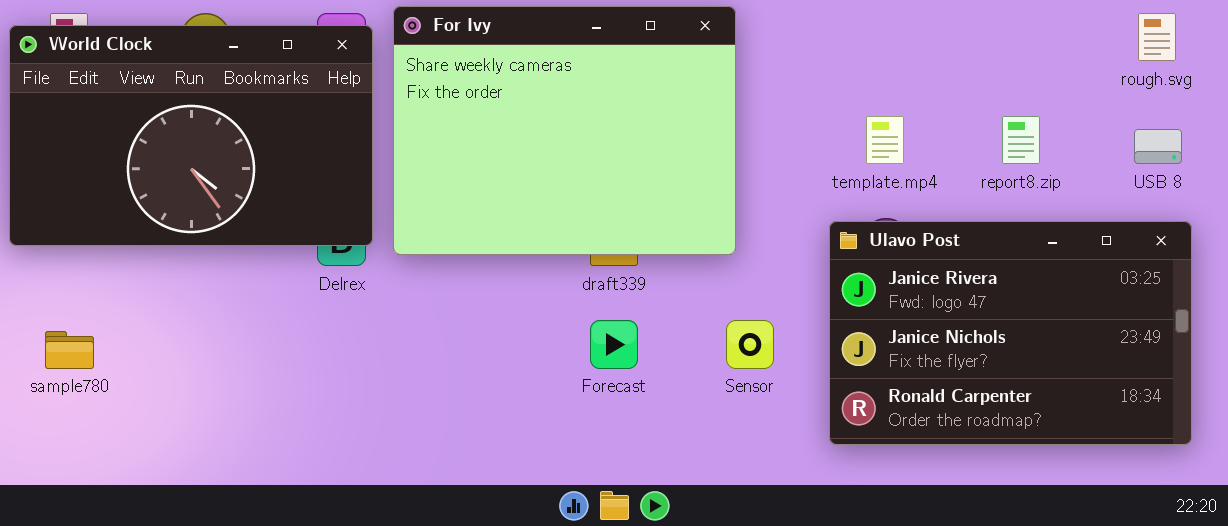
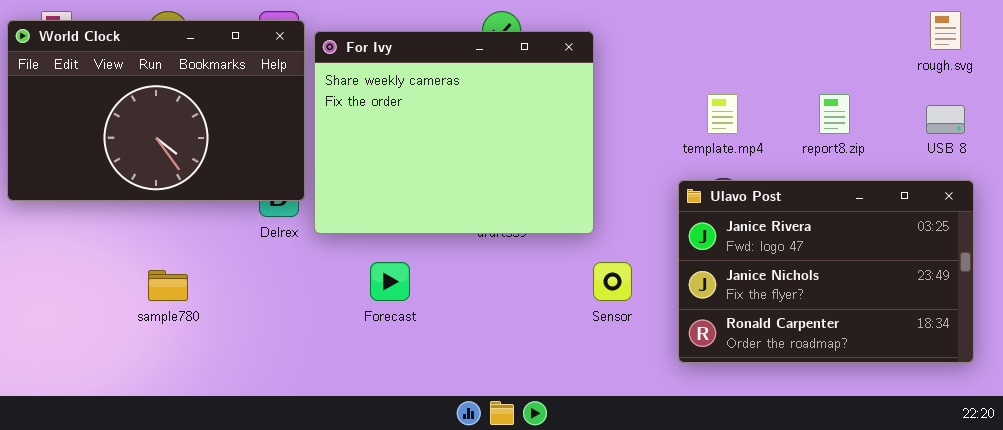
For Ivy: [393,6,736,255] -> [314,31,594,234], moved
Forecast: [590,320,638,369] -> [370,262,410,301], moved
sample780: [45,331,94,369] -> [148,270,188,301], moved

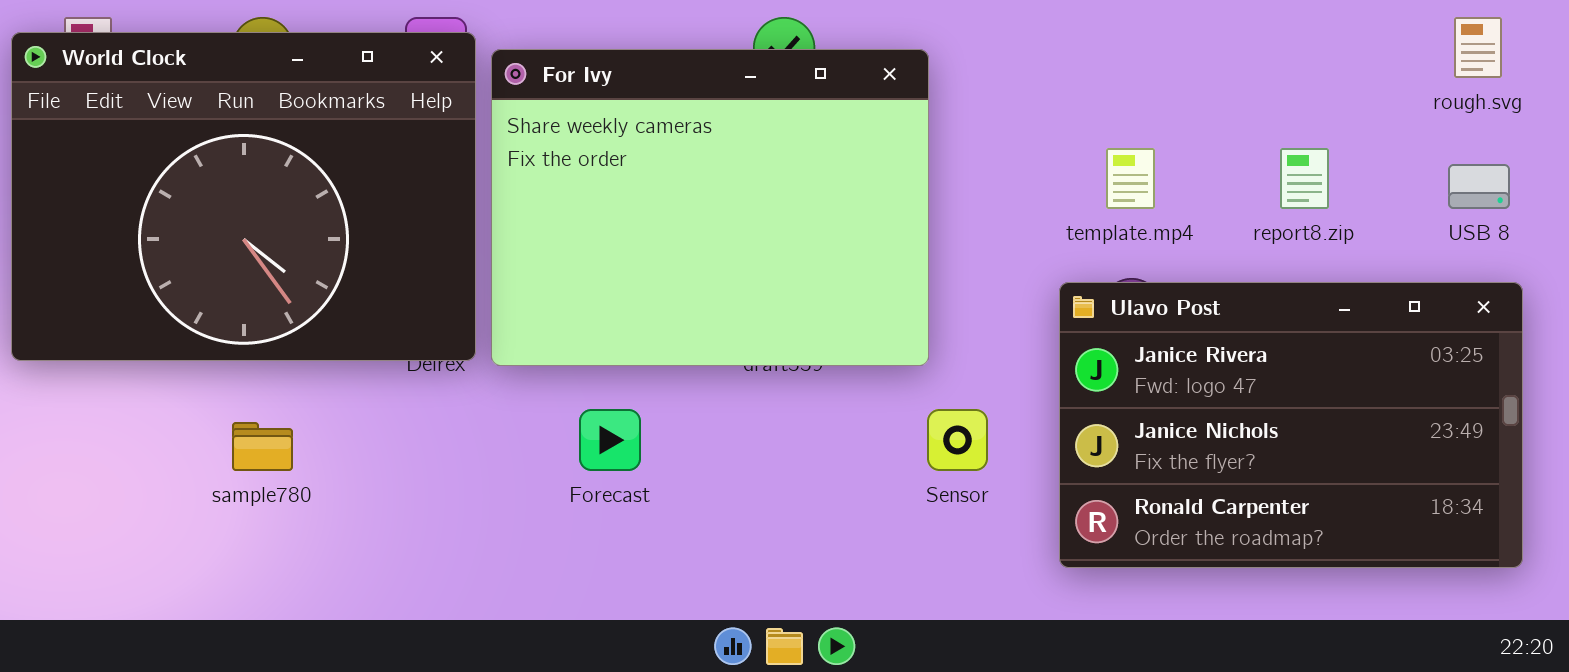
World Clock: [7,20,305,201] -> [11,32,476,361], resized

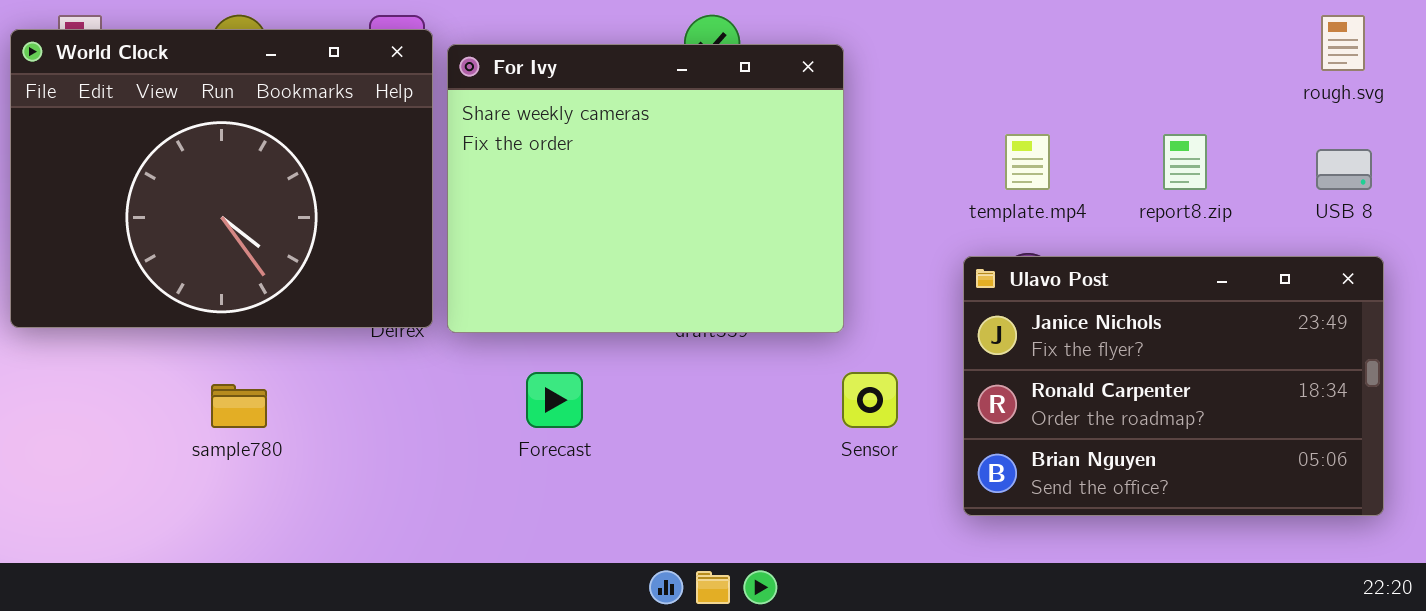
Ulavo Post: [1059,282,1523,568] -> [963,256,1384,516], scrolled down 1 row

